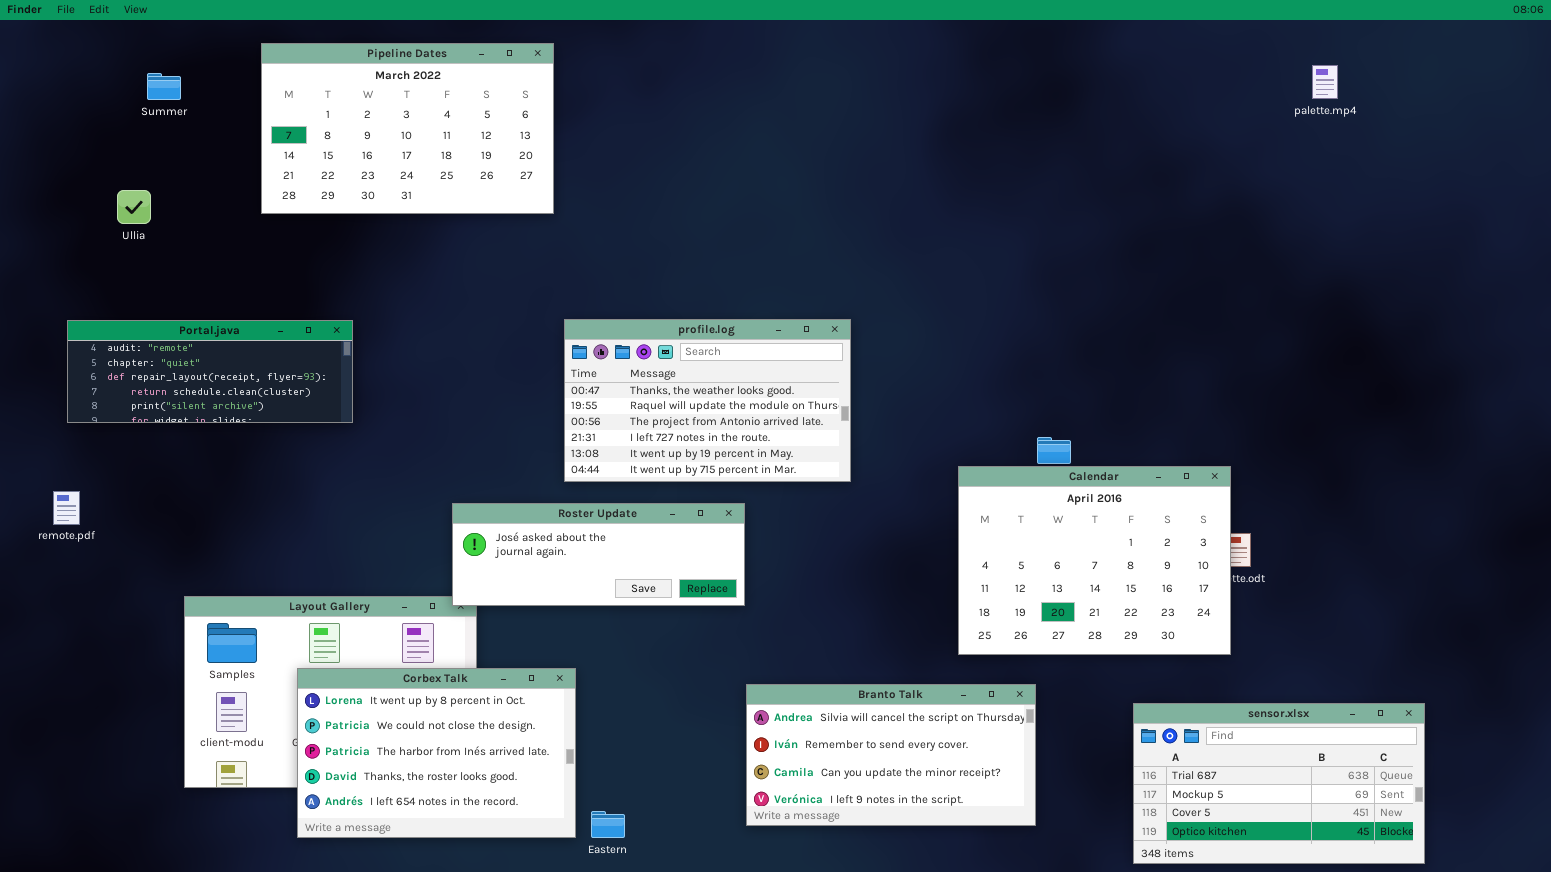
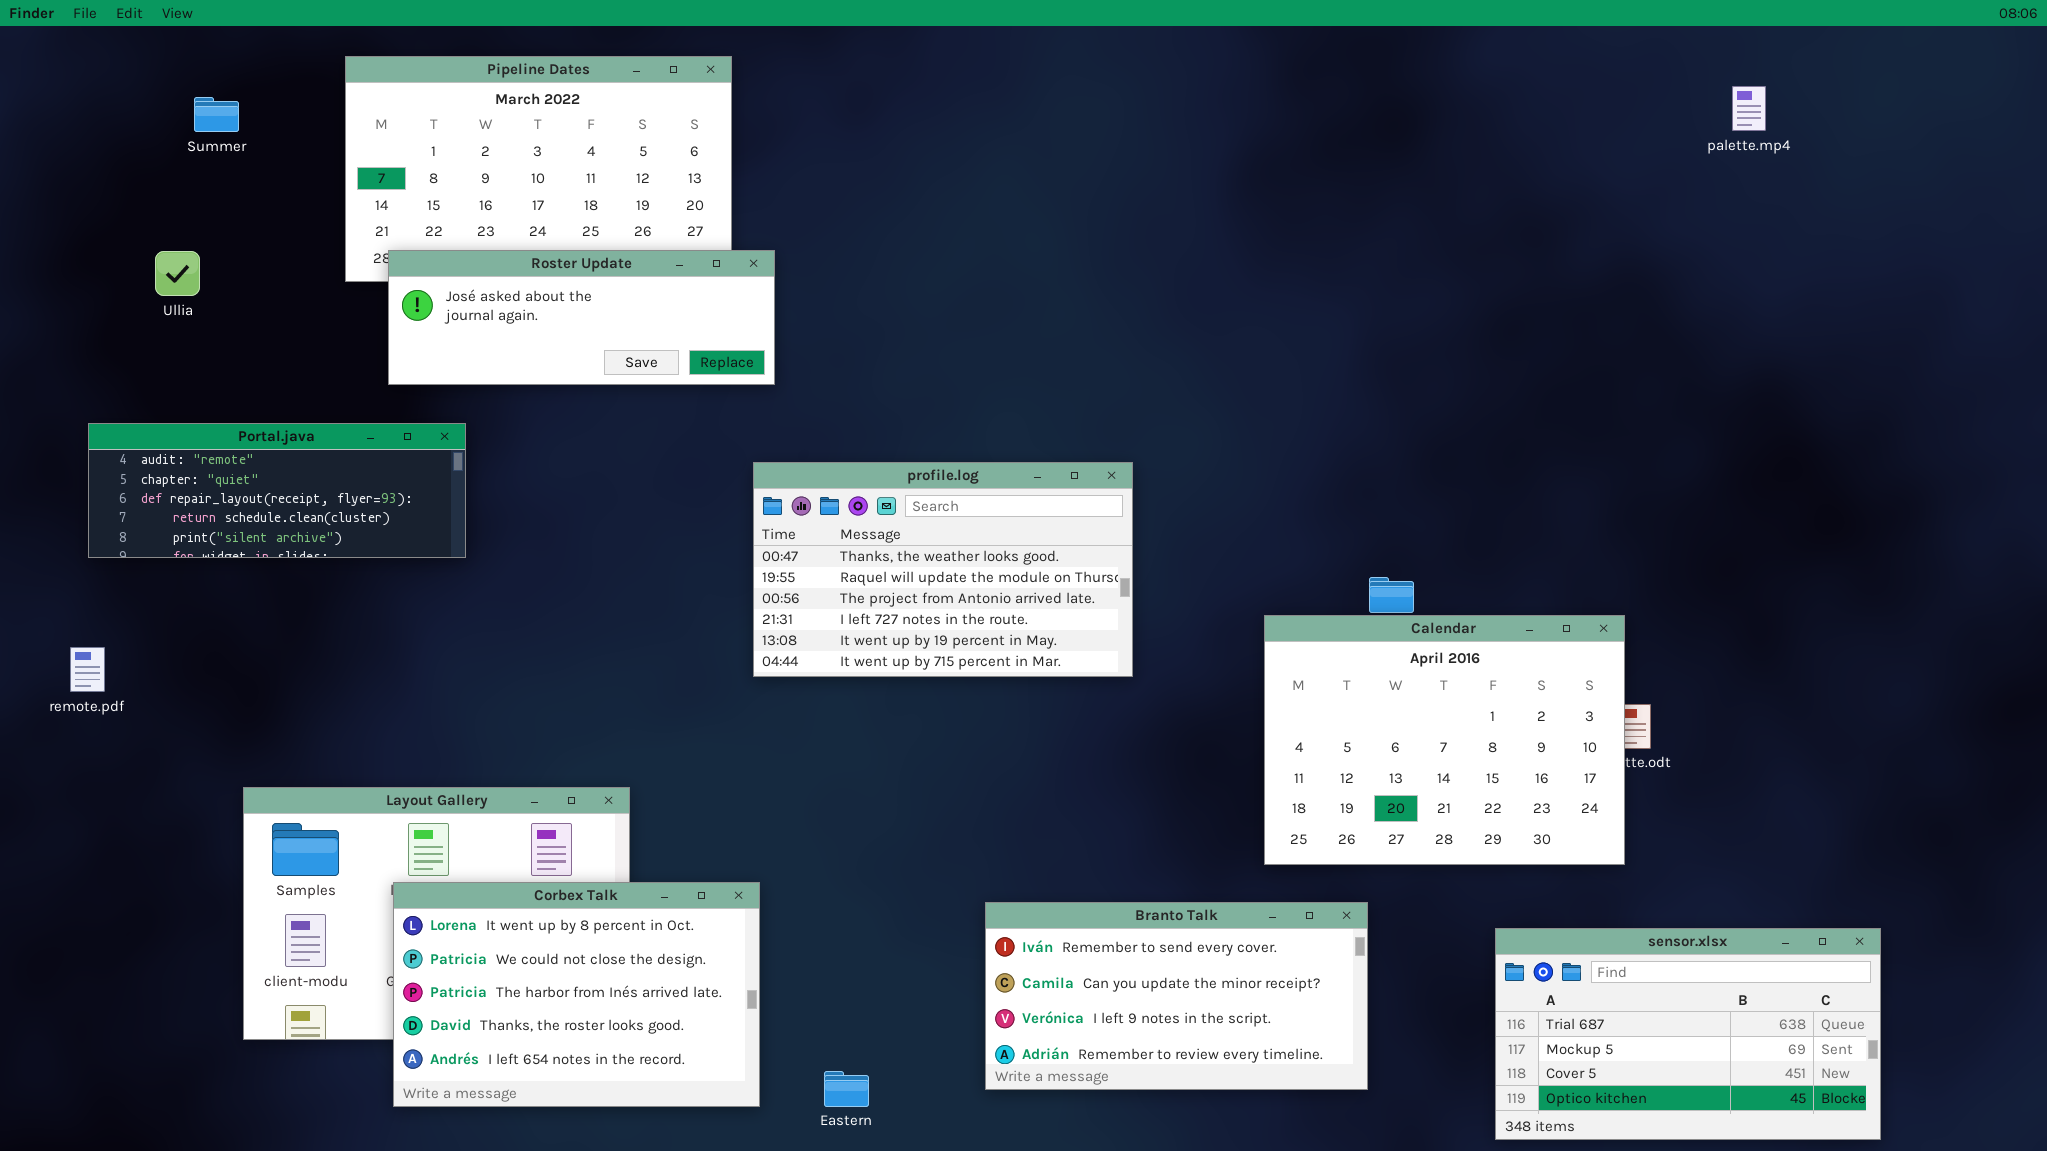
profile.log: [564,319,851,482] -> [753,462,1133,677], moved
Roster Update: [452,503,745,606] -> [388,250,775,385], moved
Branto Talk: [746,684,1036,826] -> [985,902,1368,1090], scrolled down 1 row
Eastern: [591,811,625,838] -> [824,1071,869,1107], moved

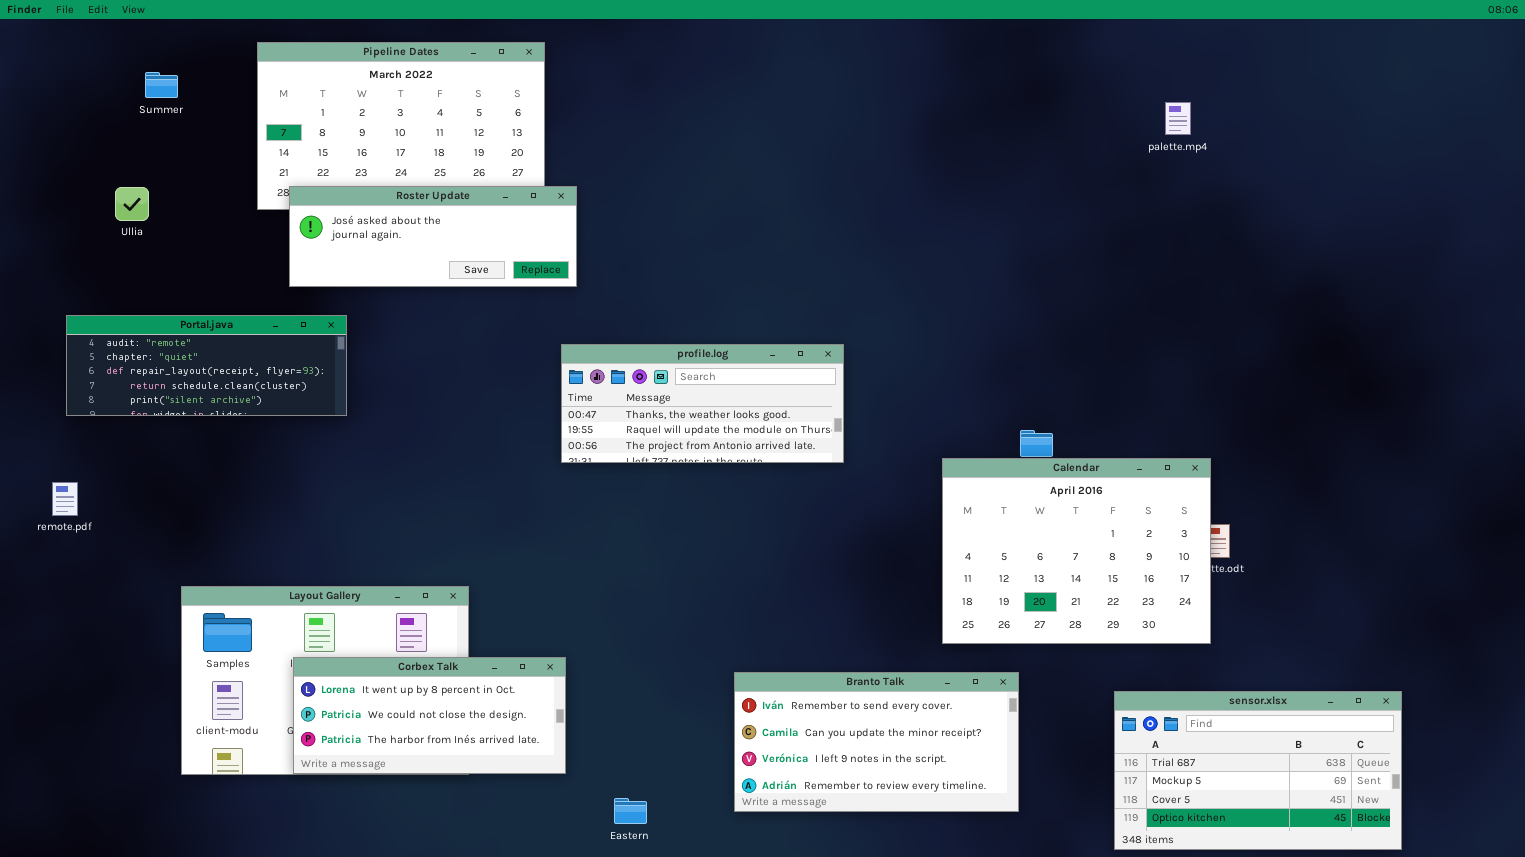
palette.mp4: [1732,86,1766,131] -> [1165,102,1191,135], moved
profile.log: [753,462,1133,677] -> [561,344,844,463], resized
Corbex Talk: [393,882,760,1107] -> [293,657,566,774], resized

